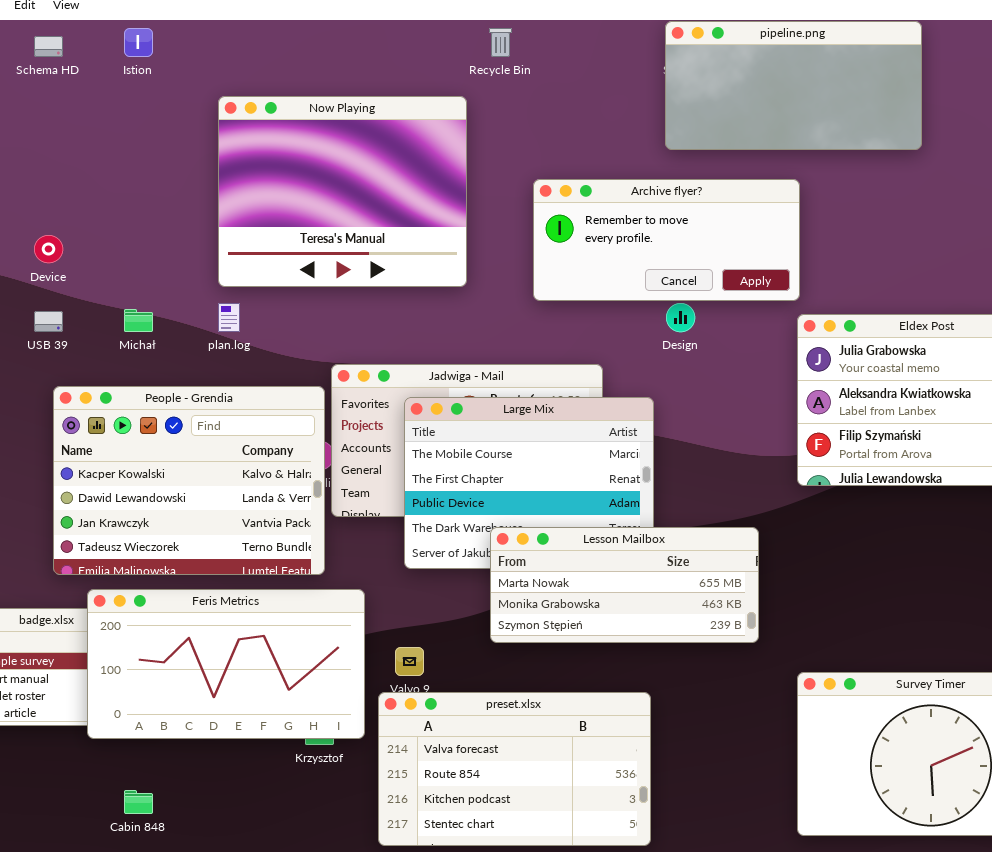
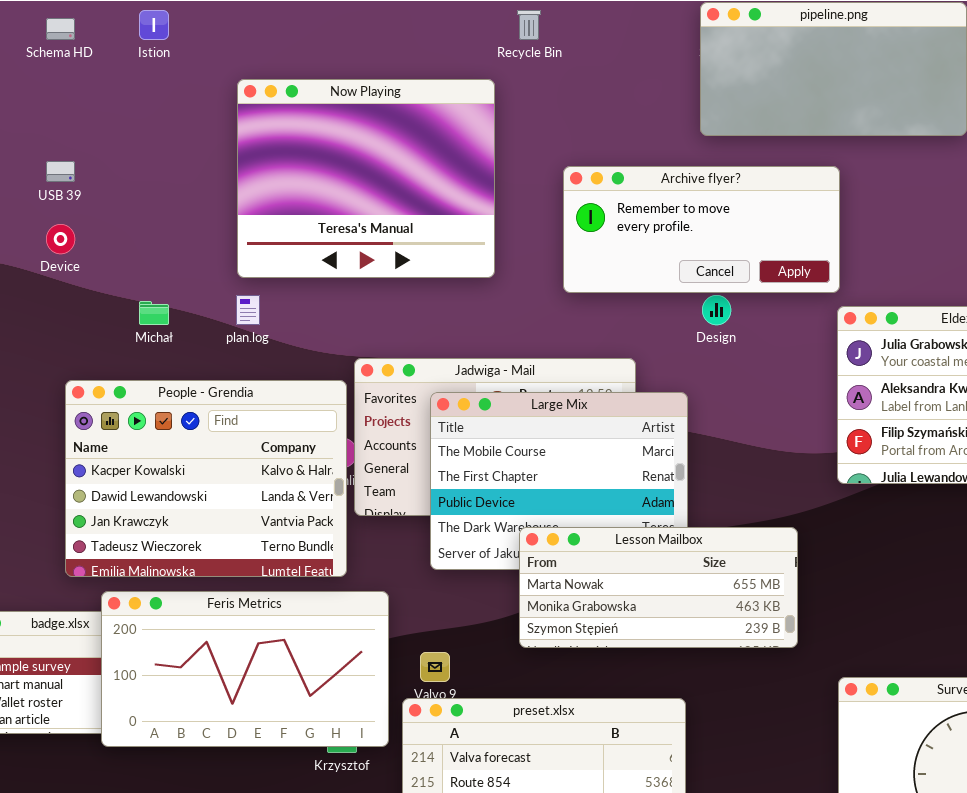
USB 39: [34,311,63,332] -> [46,161,75,182], moved

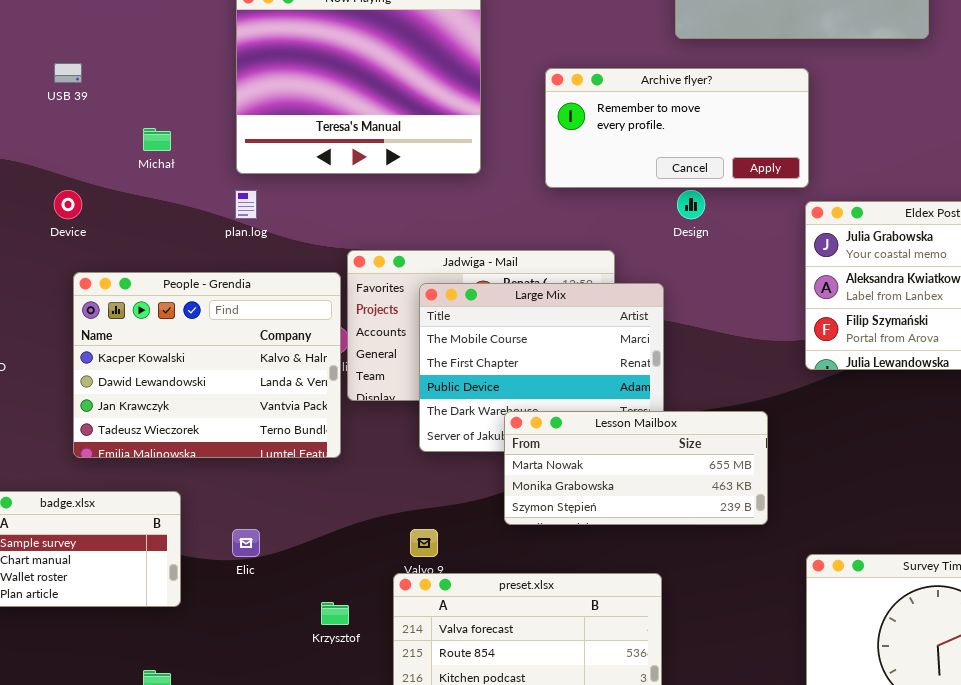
Device: [46,224,75,254] -> [54,190,82,219], moved
Michał: [139,301,169,325] -> [143,128,171,151], moved
Feris Metrics: [101,591,389,747] -> none, closed

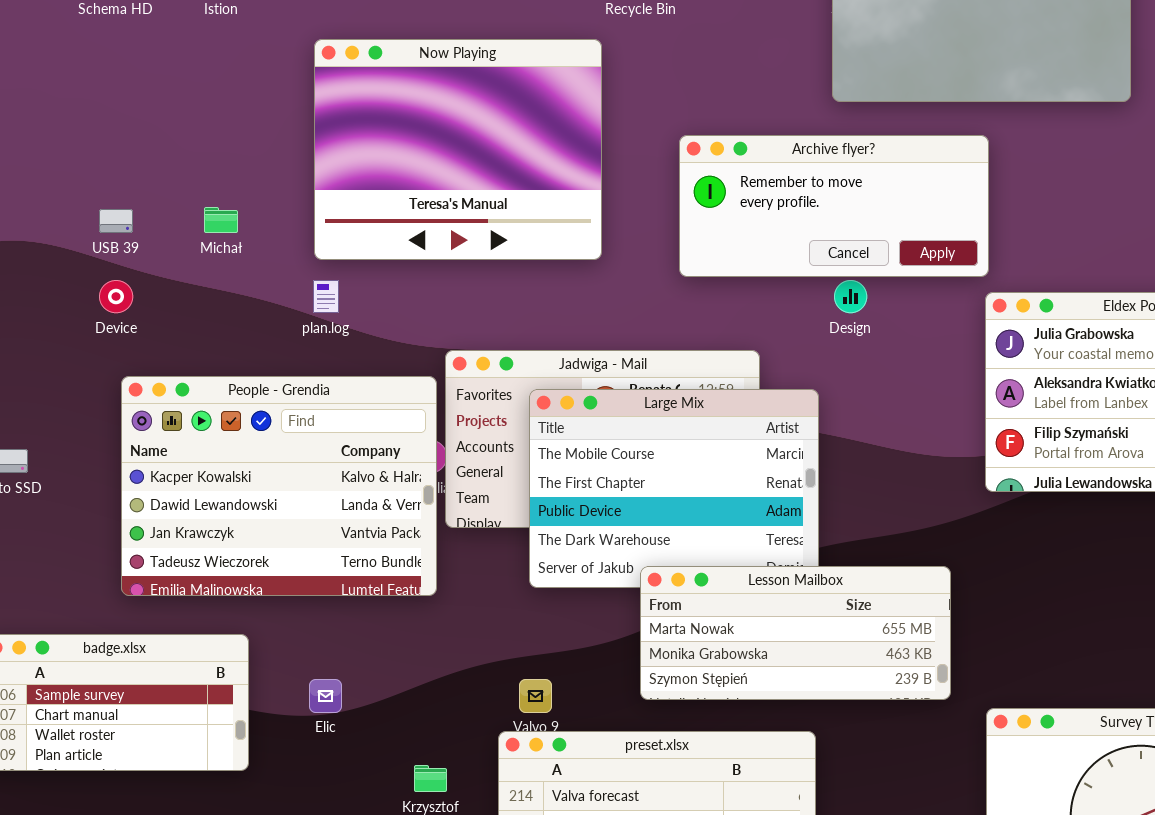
USB 39: [54,63,82,83] -> [99,209,133,233], moved
Lesson Mailbox: [504,411,768,525] -> [640,566,951,700], moved

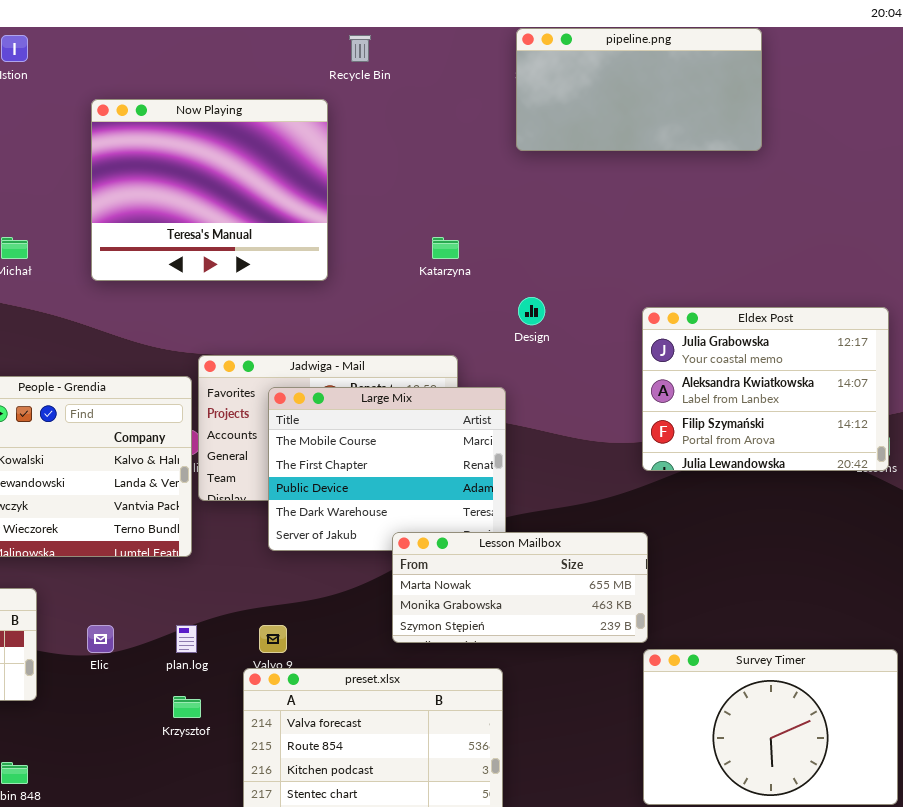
Archive flyer?: [679,135,989,277] -> none, closed
plan.log: [313,280,339,313] -> [176,625,197,653], moved
Lesson Mailbox: [640,566,951,700] -> [392,532,648,643], moved

